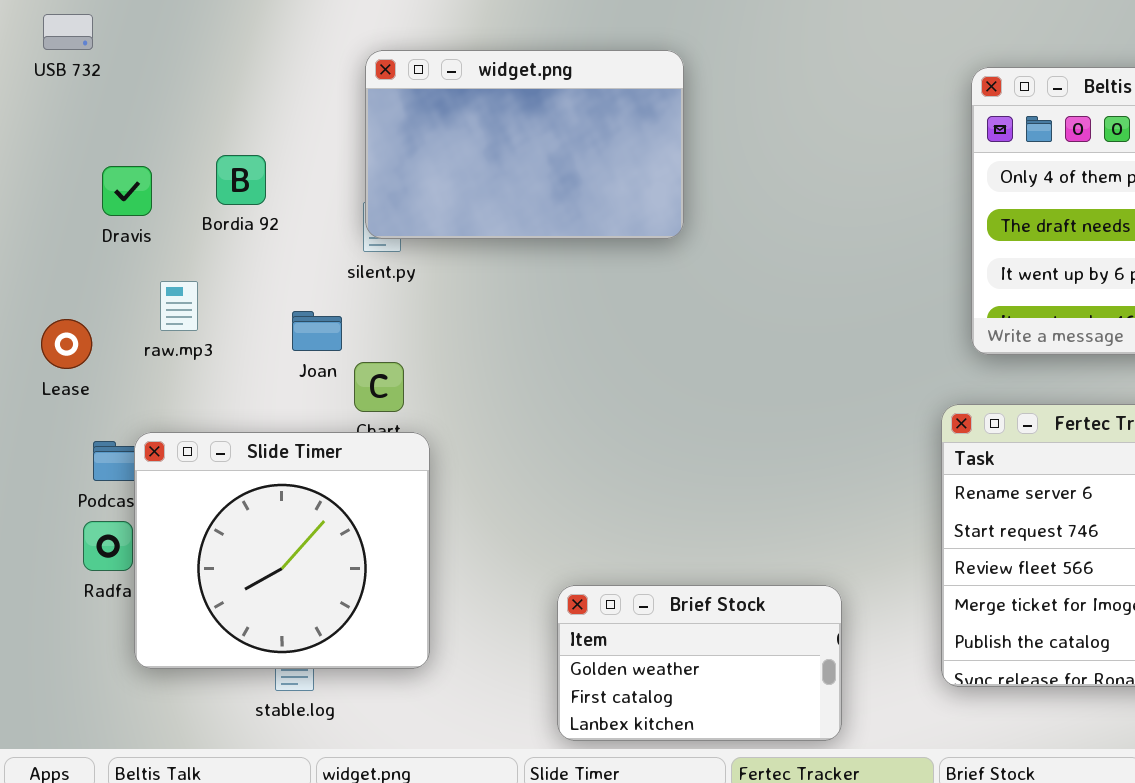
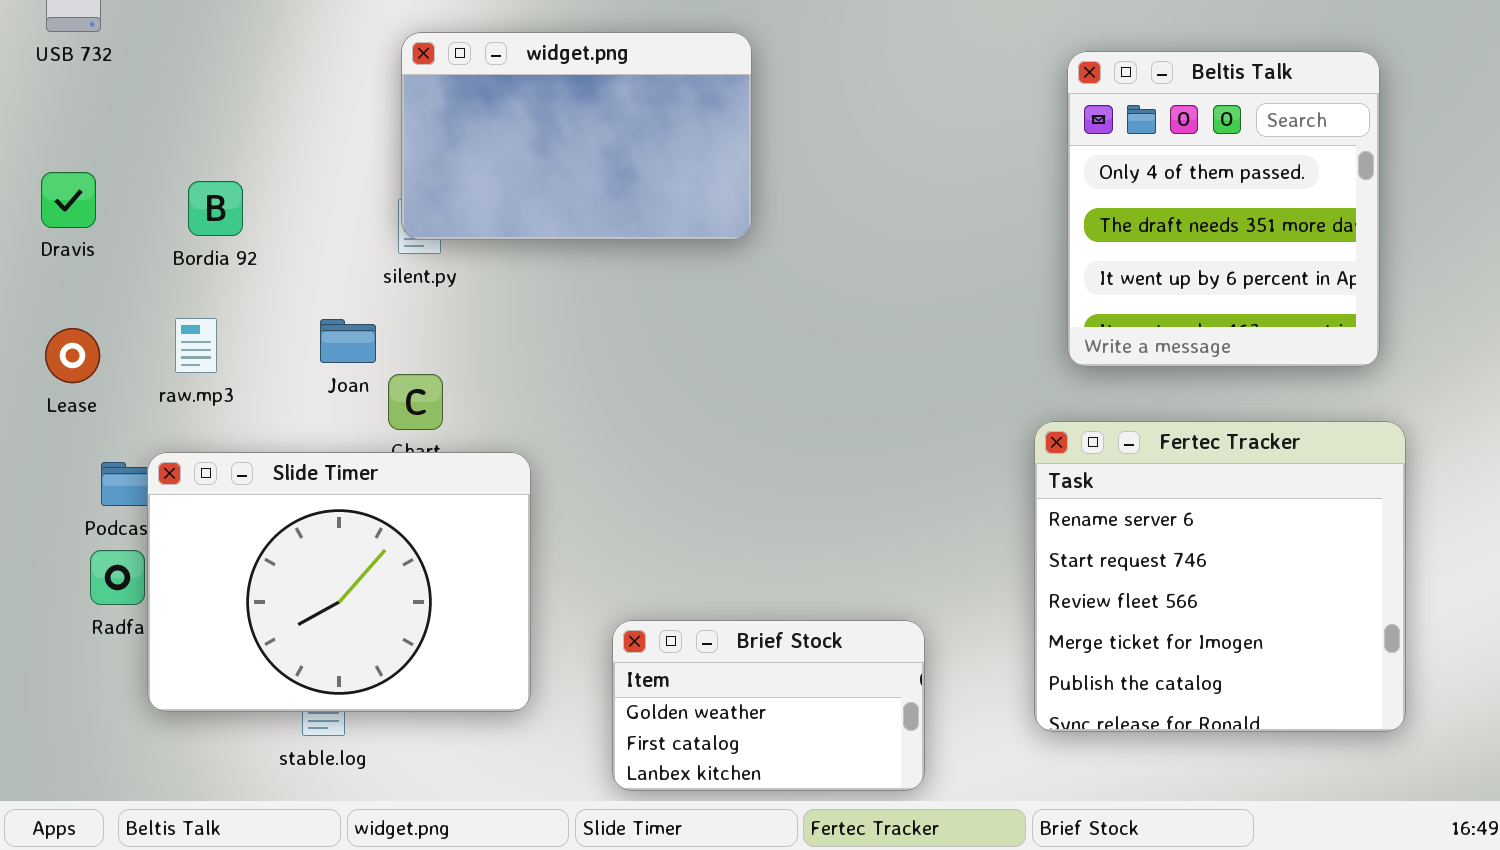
Bordia 92: [216,155,266,205] -> [188,181,243,236], moved
Dravis: [102,166,152,216] -> [41,172,96,228], moved
raw.mp3: [160,281,198,331] -> [175,318,217,373], moved
Slide Timer: [134,432,430,669] -> [147,452,531,712], resized

